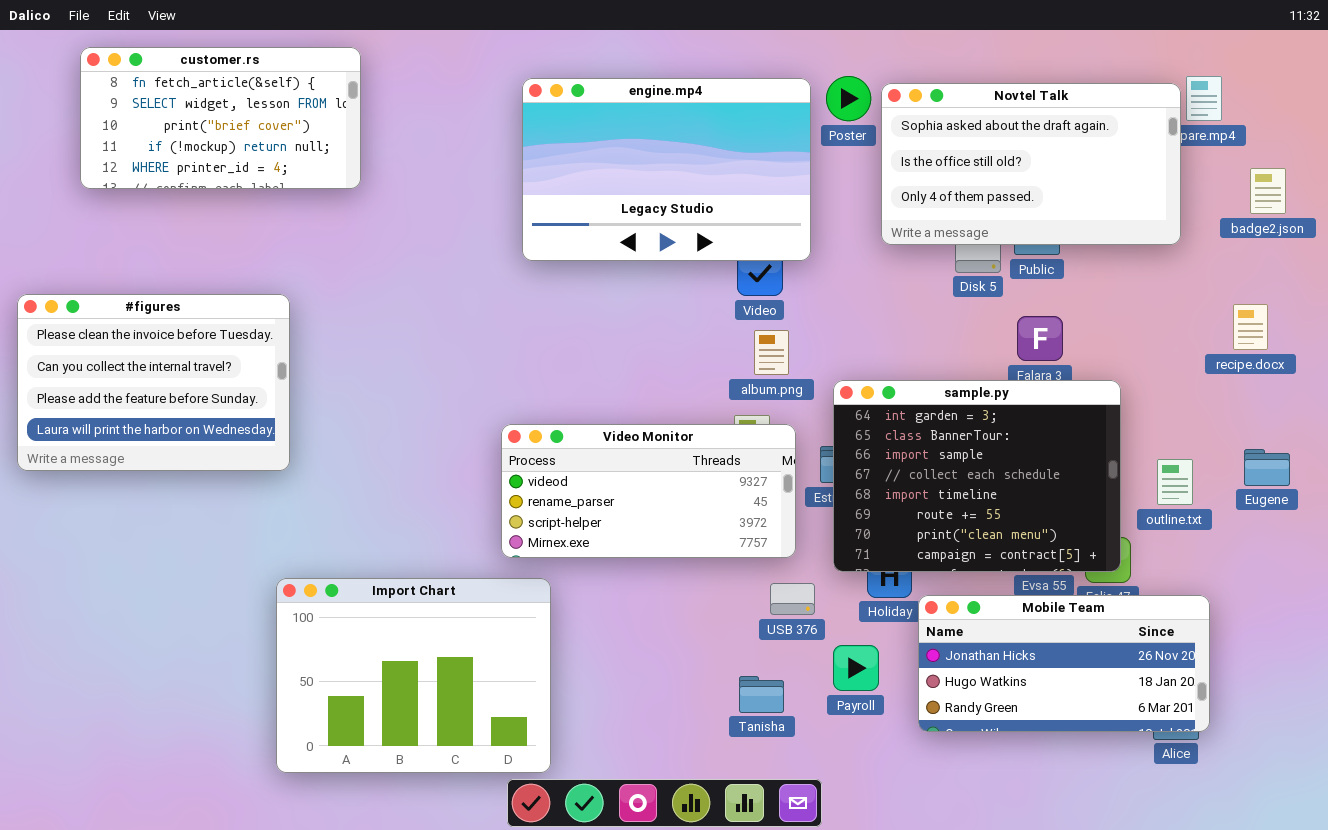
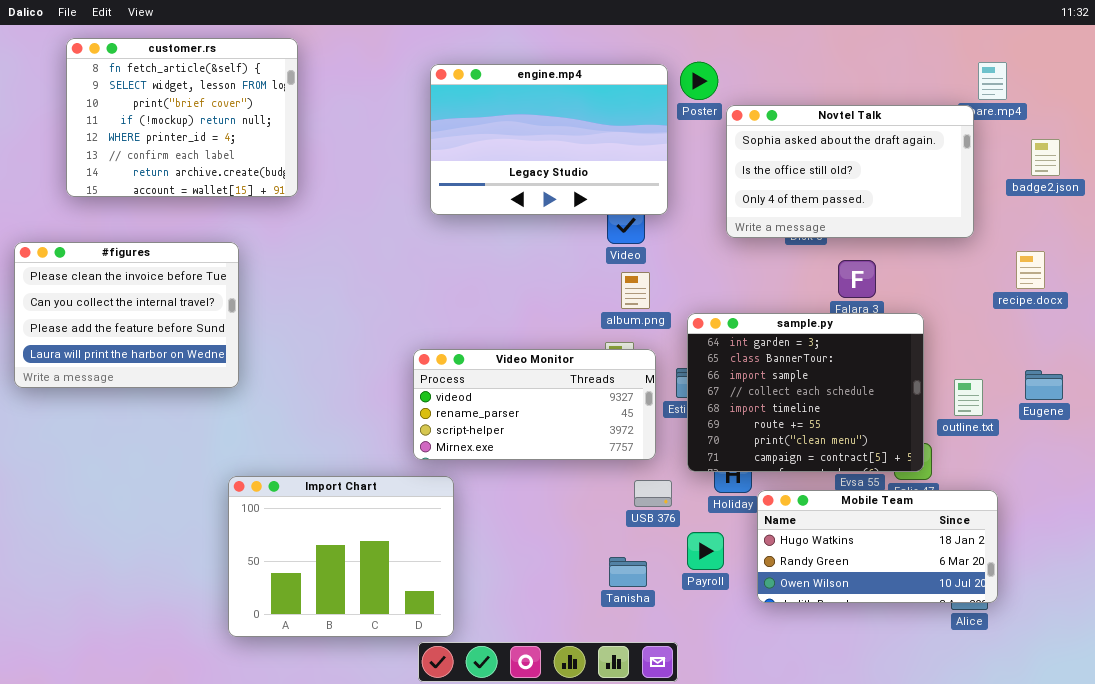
customer.rs: [80,47,361,189] -> [66,38,298,197], resized
Novtel Talk: [881,83,1181,245] -> [726,105,974,238], moved
Mobile Team: [918,595,1210,732] -> [757,490,998,603], scrolled down 1 row

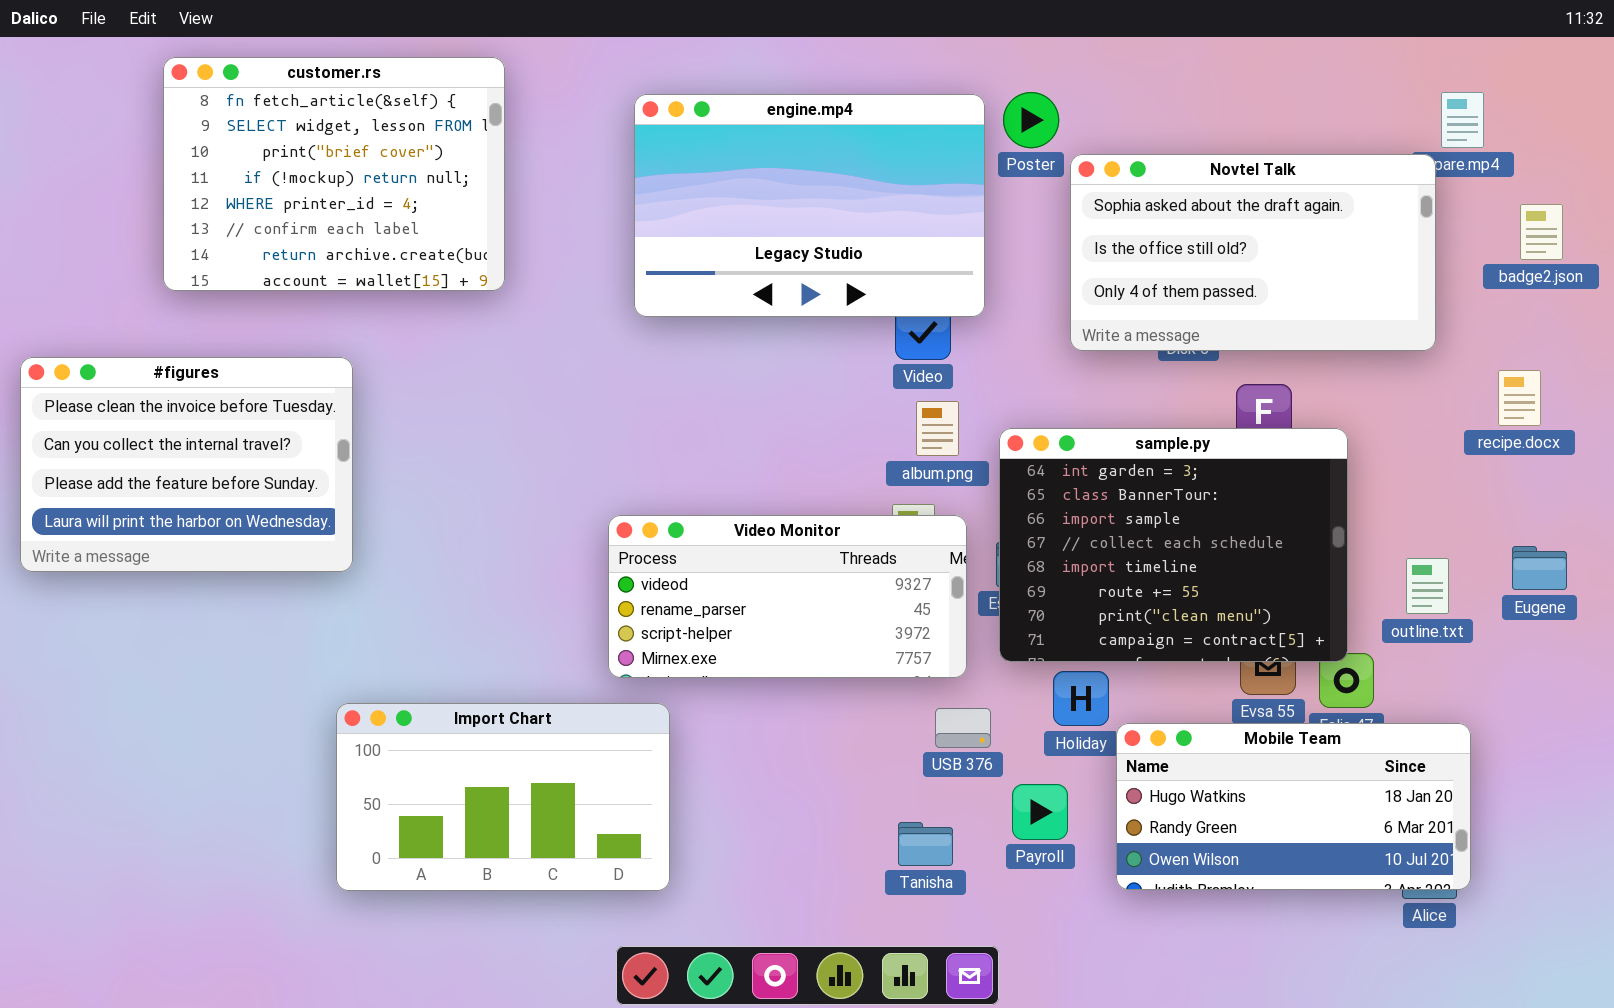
customer.rs: [66,38,298,197] -> [163,57,505,291], moved
sample.py: [687,313,924,472] -> [999,428,1348,662], moved
Import Chart: [228,476,454,637] -> [336,703,670,891], resized

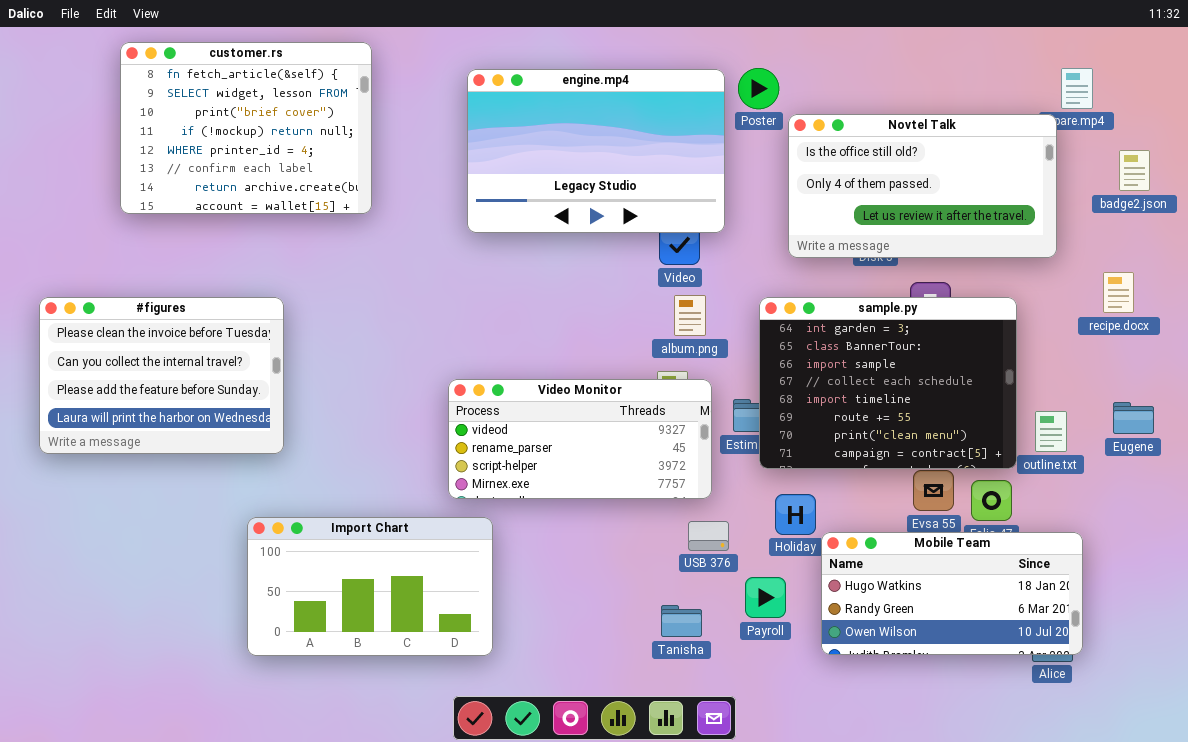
Novtel Talk: [1070,154,1436,351] -> [788,114,1057,258], scrolled down 1 row
#figures: [20,357,353,572] -> [39,297,284,454], moved
sample.py: [999,428,1348,662] -> [759,297,1017,469], moved

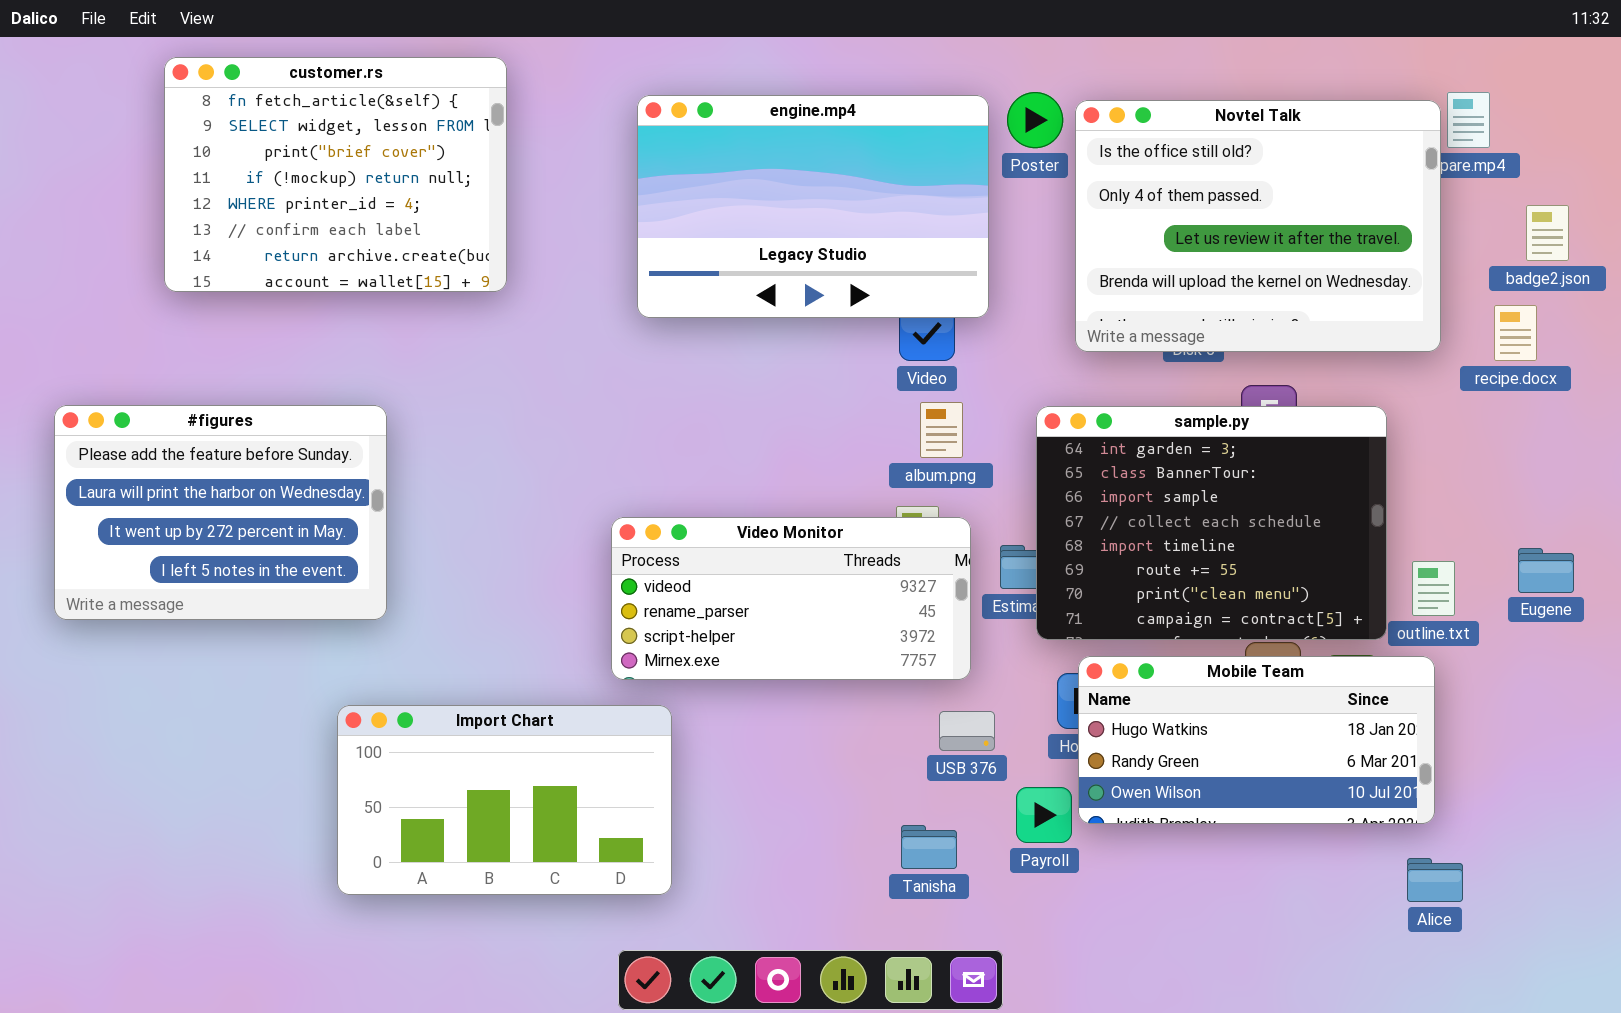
Novtel Talk: [788,114,1057,258] -> [1075,100,1441,352], resized
recipe.docx: [1103,272,1134,313] -> [1494,305,1537,361], moved
#figures: [39,297,284,454] -> [54,405,387,620], scrolled down 2 rows
Mobile Team: [821,532,1083,655] -> [1078,656,1435,824], moved

